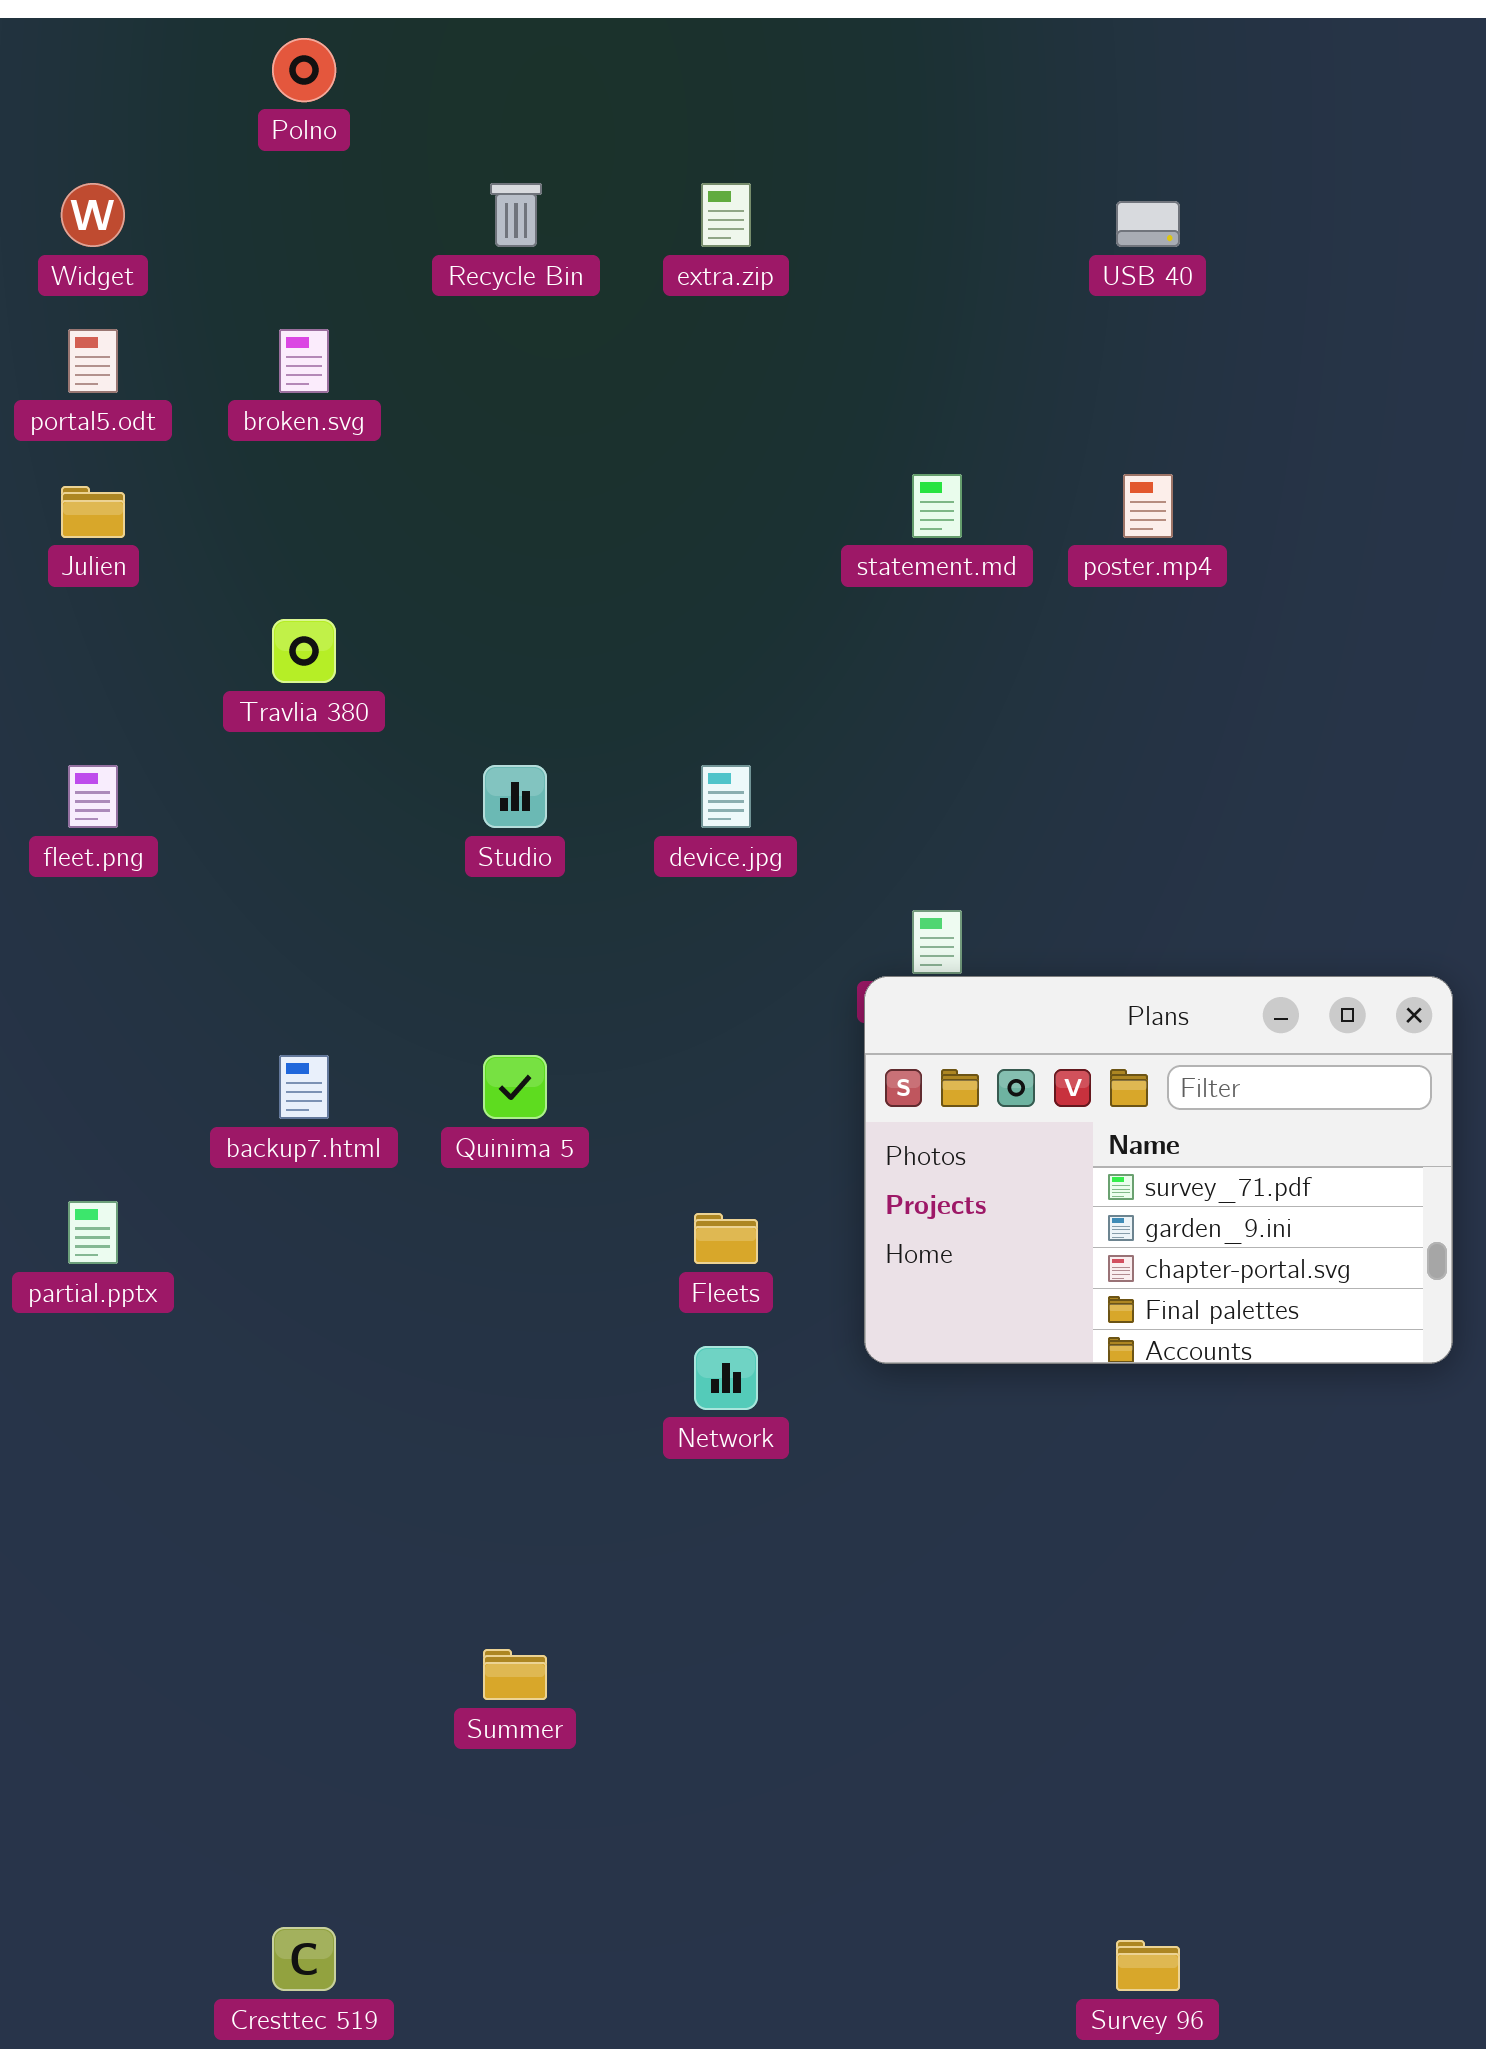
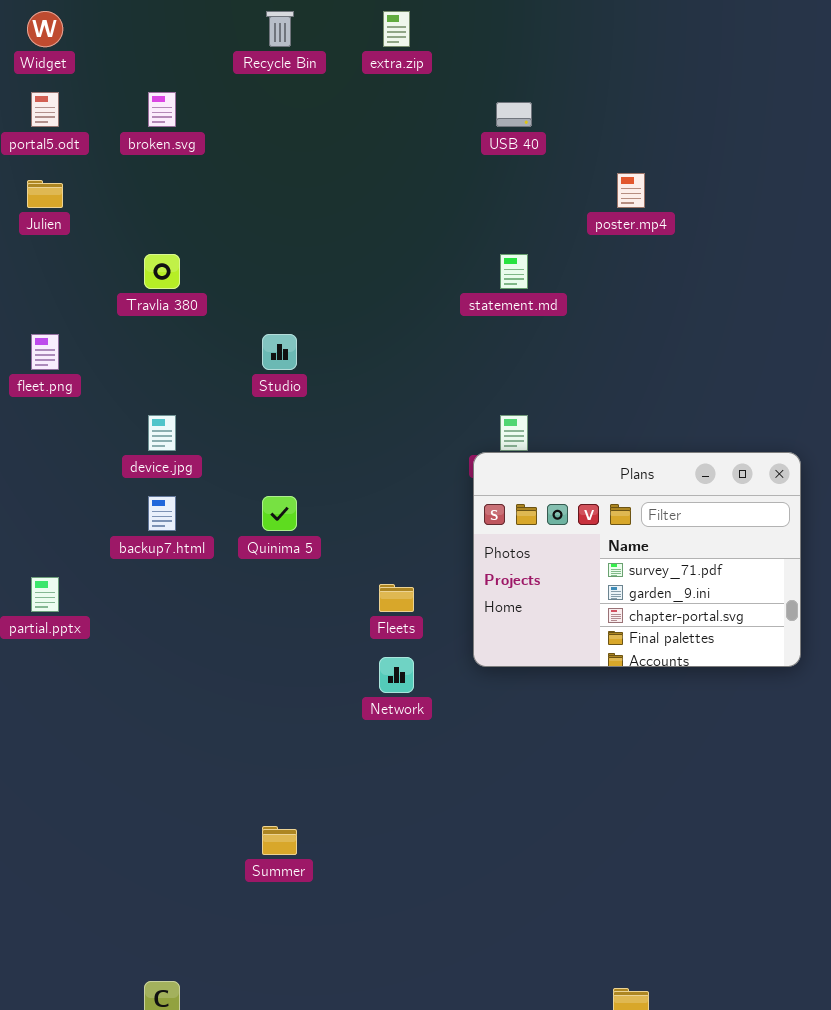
USB 40: [1116,201,1180,247] -> [496,102,532,127], moved
statement.md: [912,474,962,538] -> [500,254,528,289], moved
device.jpg: [701,765,751,828] -> [148,415,176,451], moved

